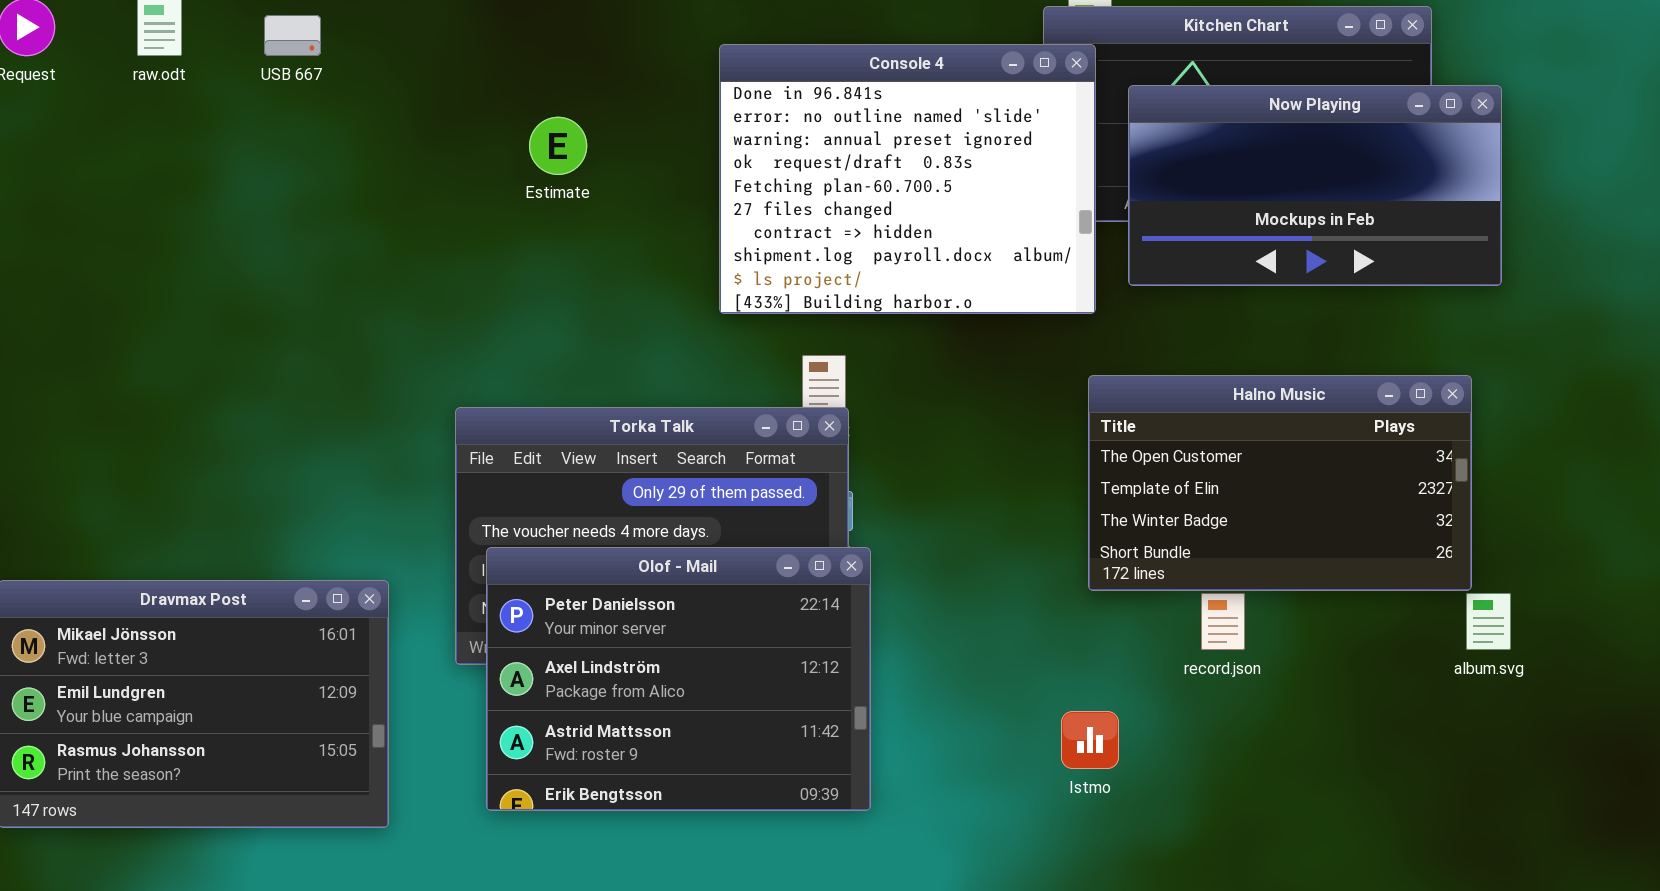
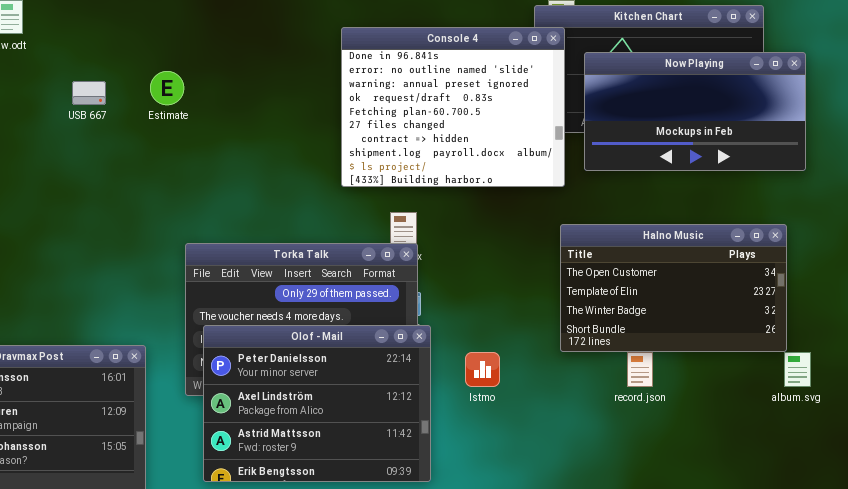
USB 667: [264,15,321,56] -> [72,81,106,105], moved
Estimate: [529,117,587,175] -> [150,71,184,105], moved
Istmo: [1061,711,1119,769] -> [465,352,500,387], moved

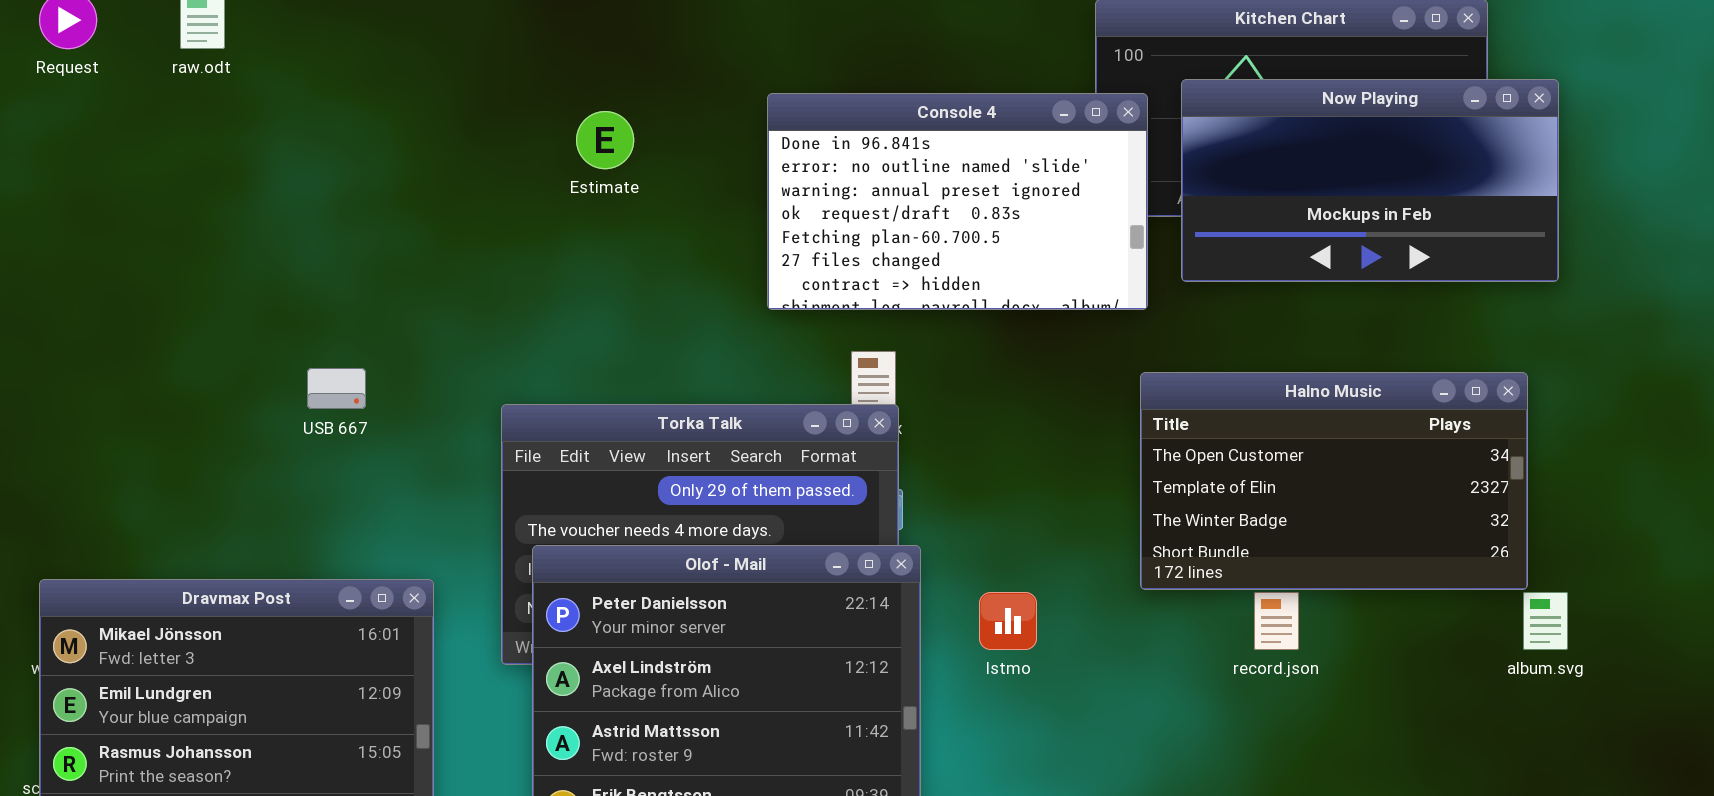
Console 4: [341,27,565,187] -> [767,93,1148,310], resized
Estimate: [150,71,184,105] -> [576,111,634,169], moved
USB 667: [72,81,106,105] -> [307,368,366,409], moved

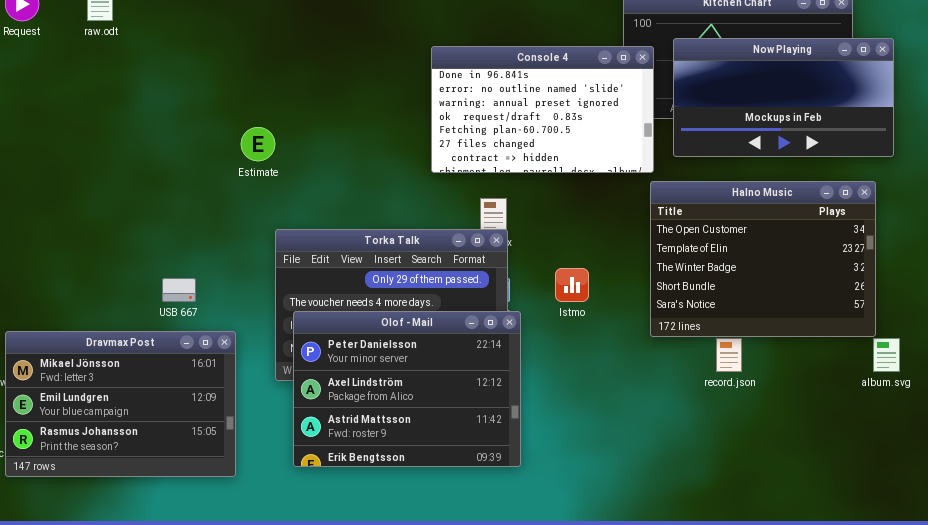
Estimate: [576,111,634,169] -> [241,127,275,161], moved
USB 667: [307,368,366,409] -> [162,278,196,302], moved
Halno Music: [1140,372,1528,590] -> [650,181,876,337], resized
Istmo: [979,592,1037,650] -> [555,268,589,302], moved

